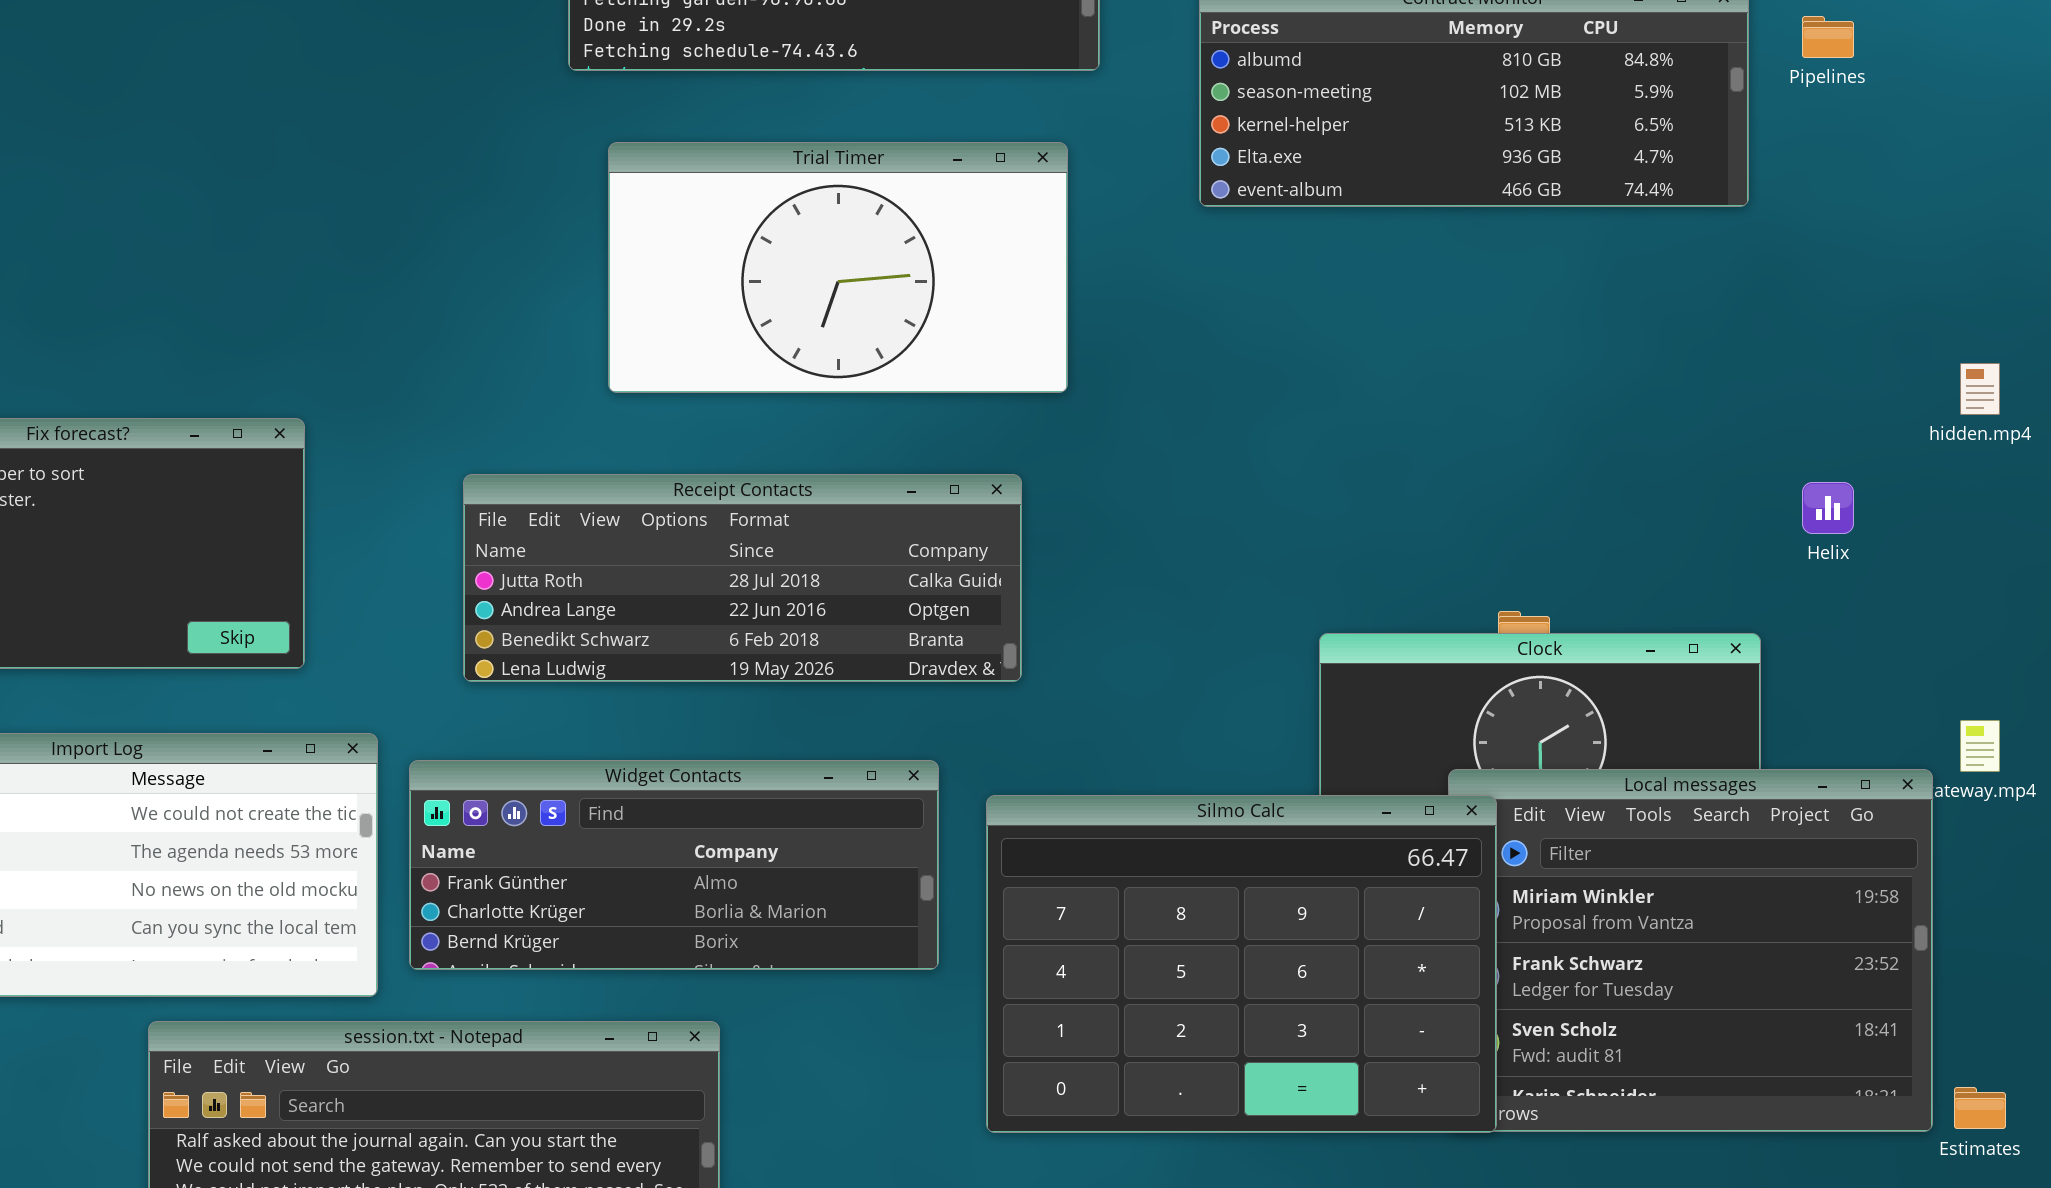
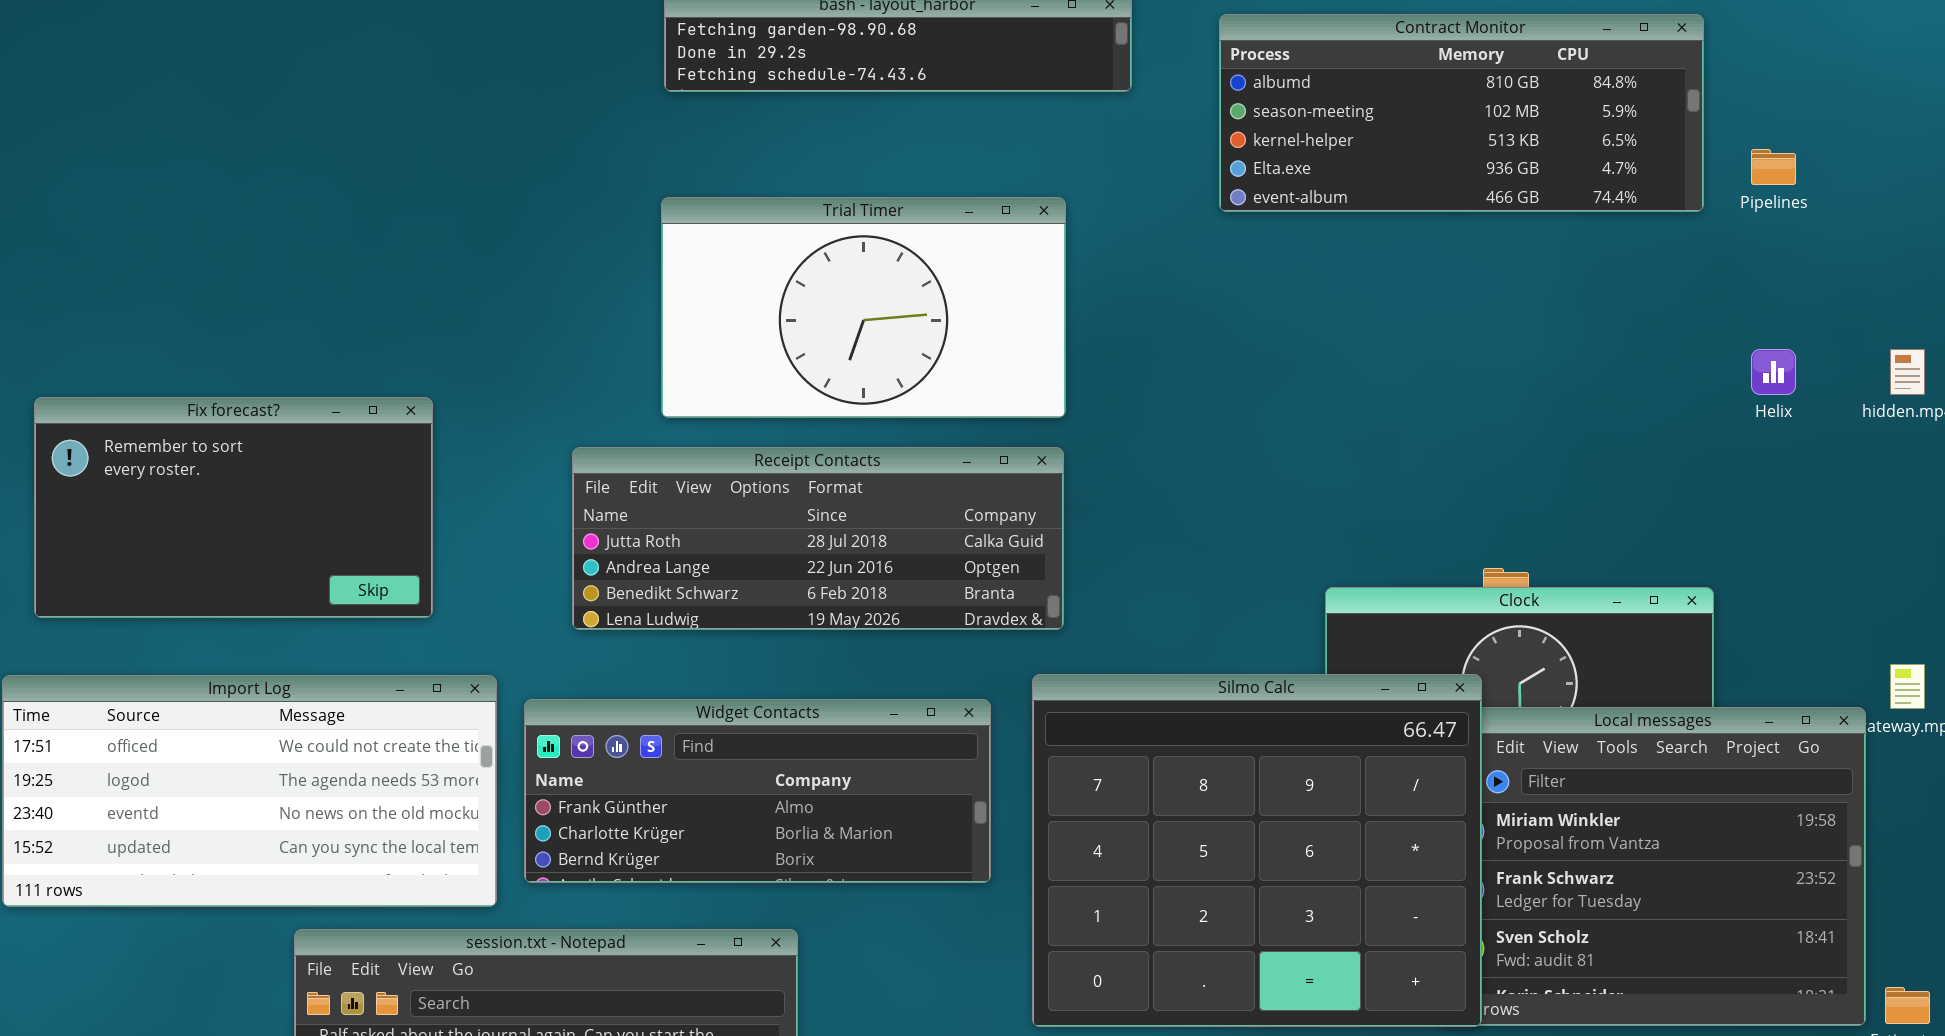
Pipelines: [1802,16,1854,58] -> [1751,149,1796,185], moved
Trial Timer: [608,142,1068,393] -> [661,197,1066,418], moved
Helix: [1802,482,1854,534] -> [1751,349,1796,395], moved
Silmo Calc: [986,795,1497,1133] -> [1032,674,1482,1027], resized

